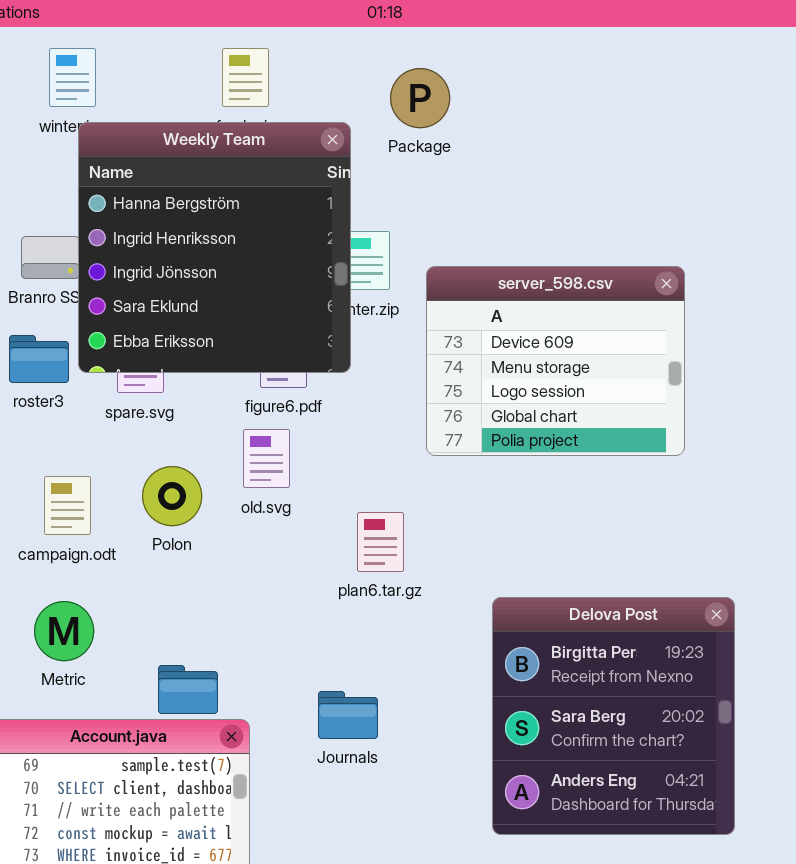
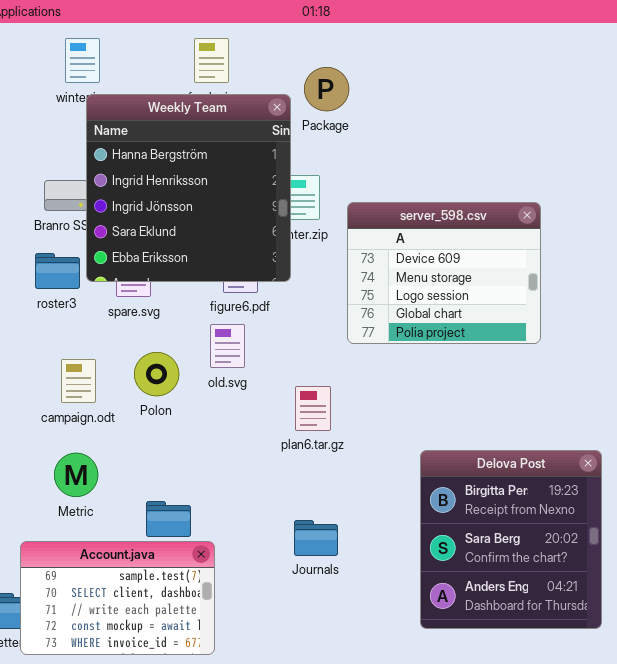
Package: [390,68,450,128] -> [304,67,349,111], moved
Delova Post: [492,597,735,835] -> [420,450,602,629], moved
Journals: [318,691,378,739] -> [294,520,338,556], moved

